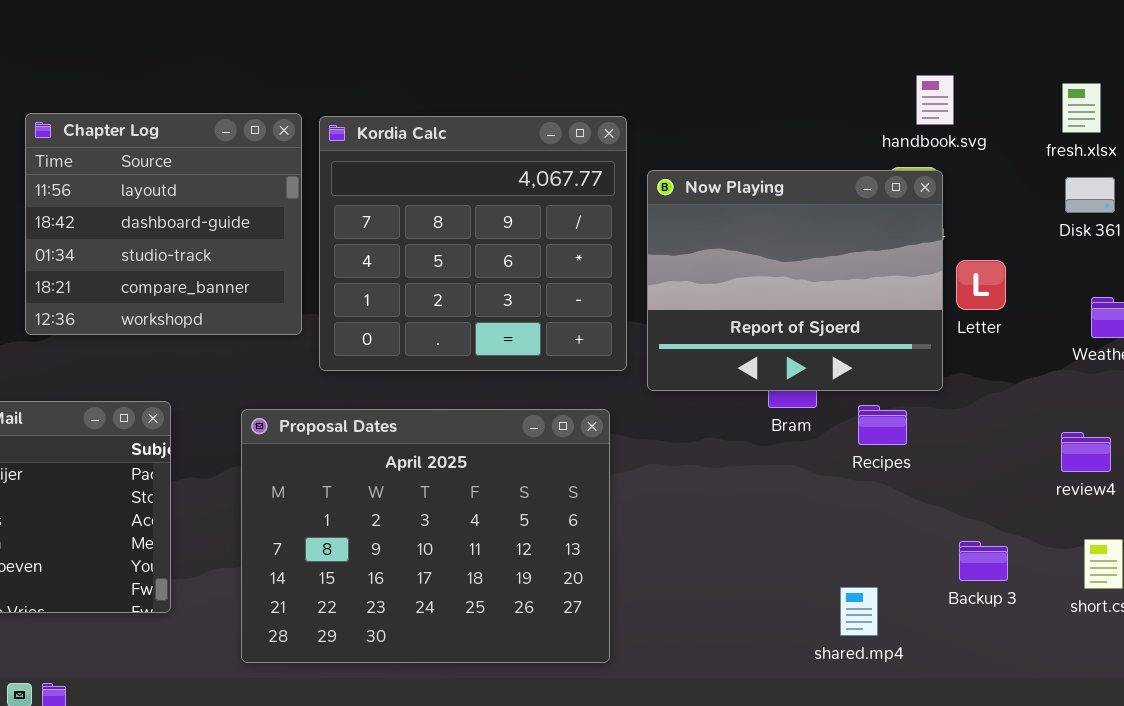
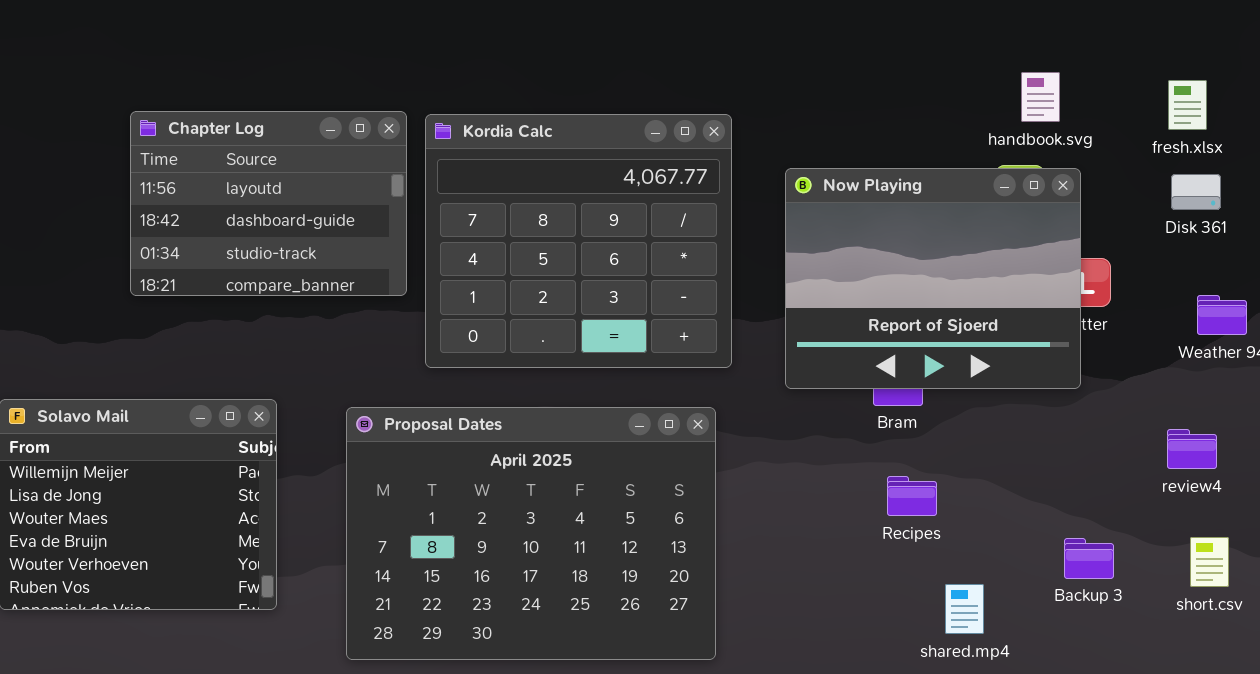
Chapter Log: [25,113,302,335] -> [130,111,407,296], resized
Now Playing: [647,170,943,391] -> [785,168,1081,389], moved
Recipes: [858,405,907,445] -> [887,476,937,516], moved

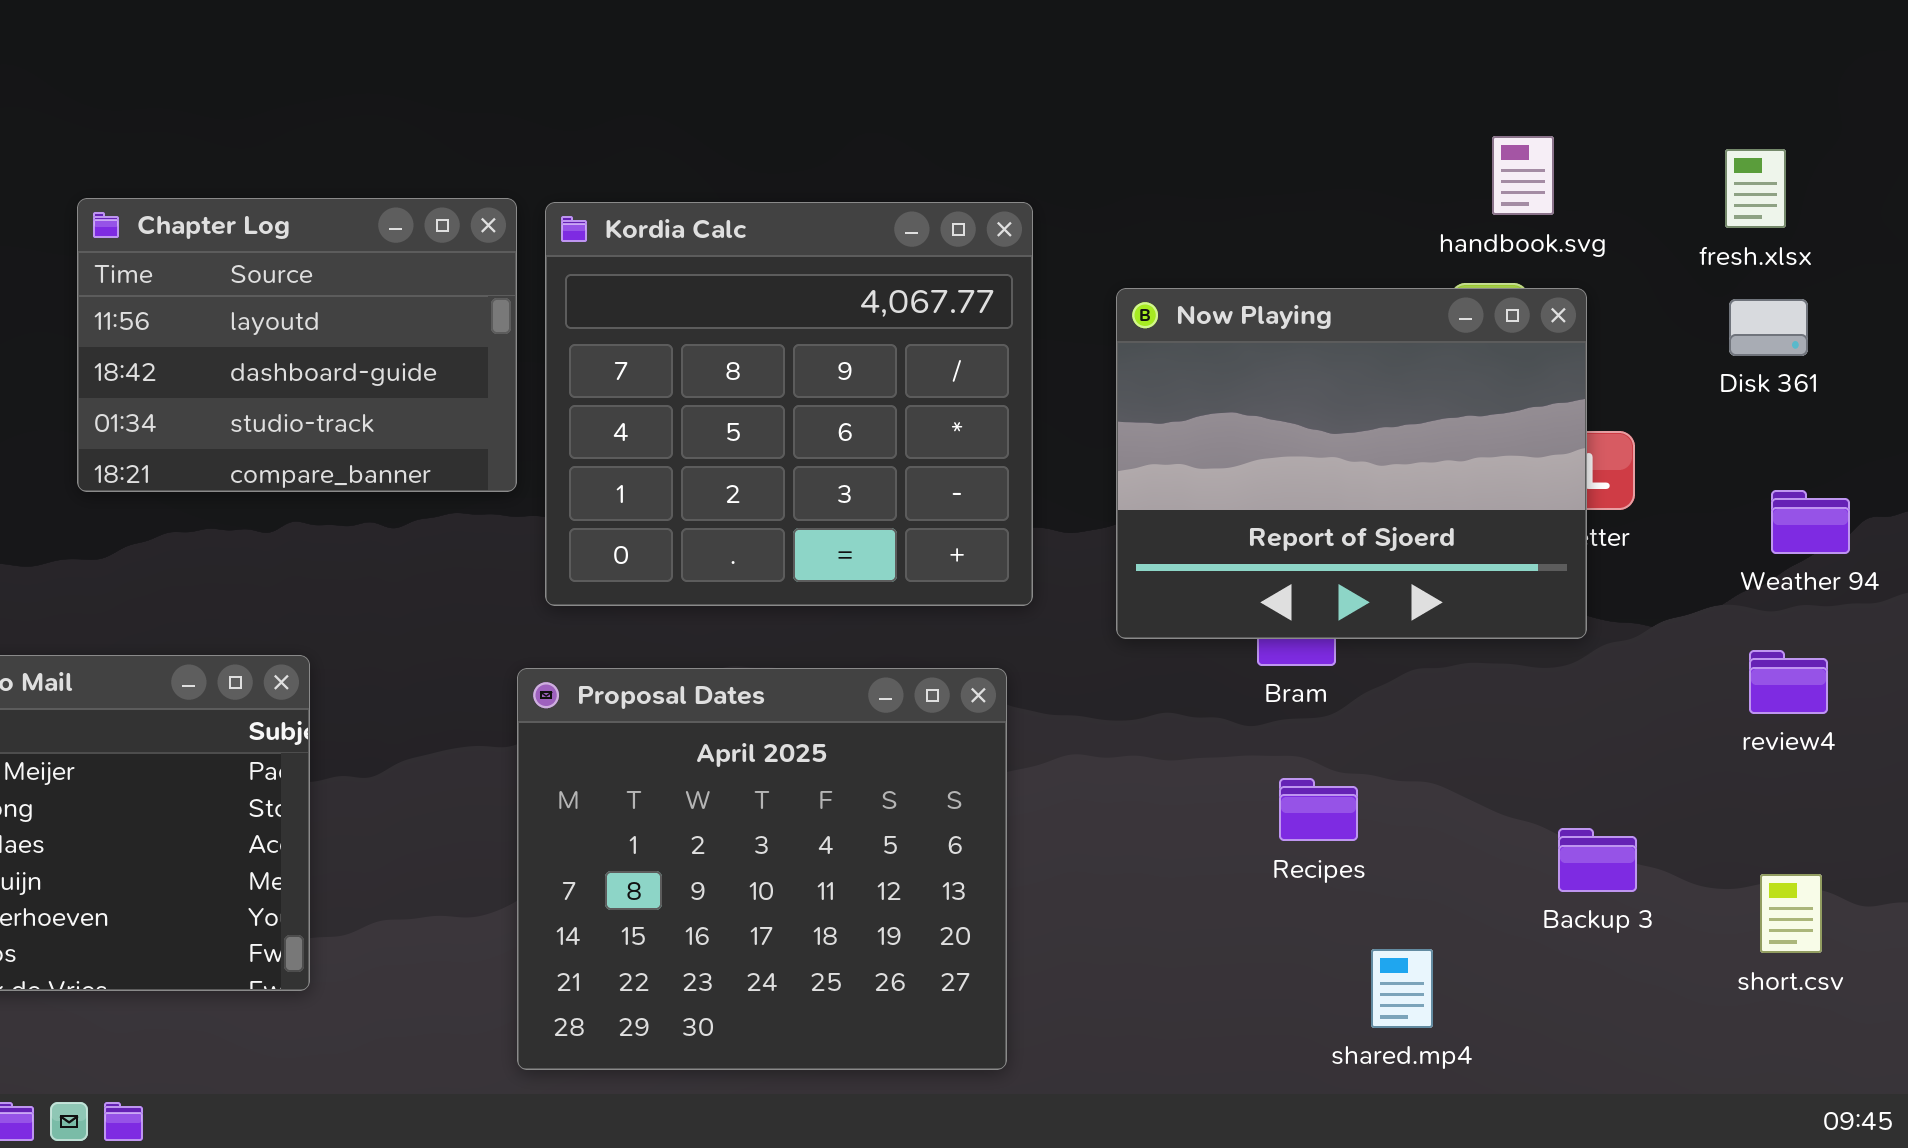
Proposal Dates: [346,407,716,660] -> [517,668,1007,1070], resized
review4: [1167,429,1217,469] -> [1749,650,1828,714], moved
Backup 3: [1064,538,1114,579] -> [1558,828,1637,892], moved

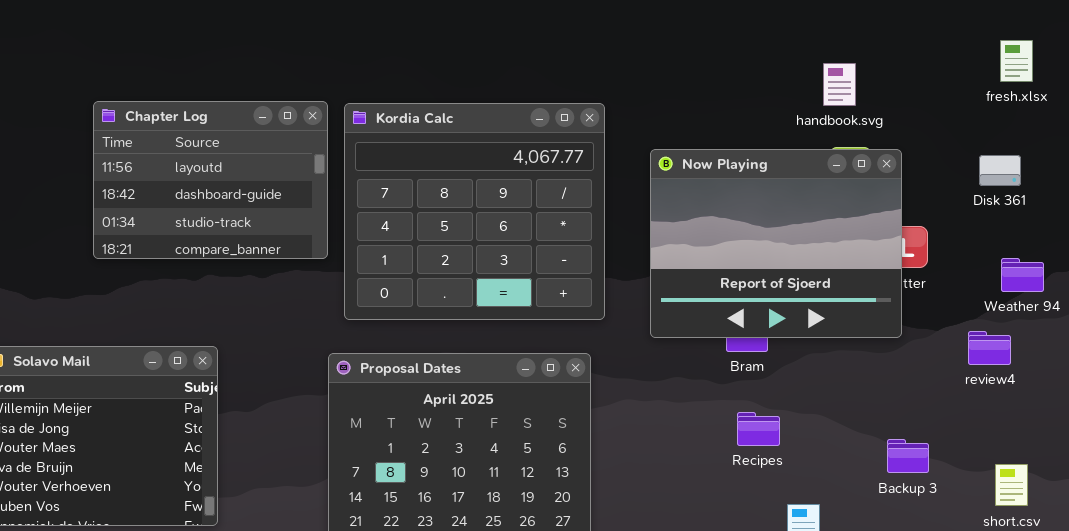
handbook.svg: [1492,136,1554,215] -> [823,63,856,106], moved
fresh.xlsx: [1725,149,1786,228] -> [1000,40,1033,82], moved
review4: [1749,650,1828,714] -> [968,331,1011,365], moved

